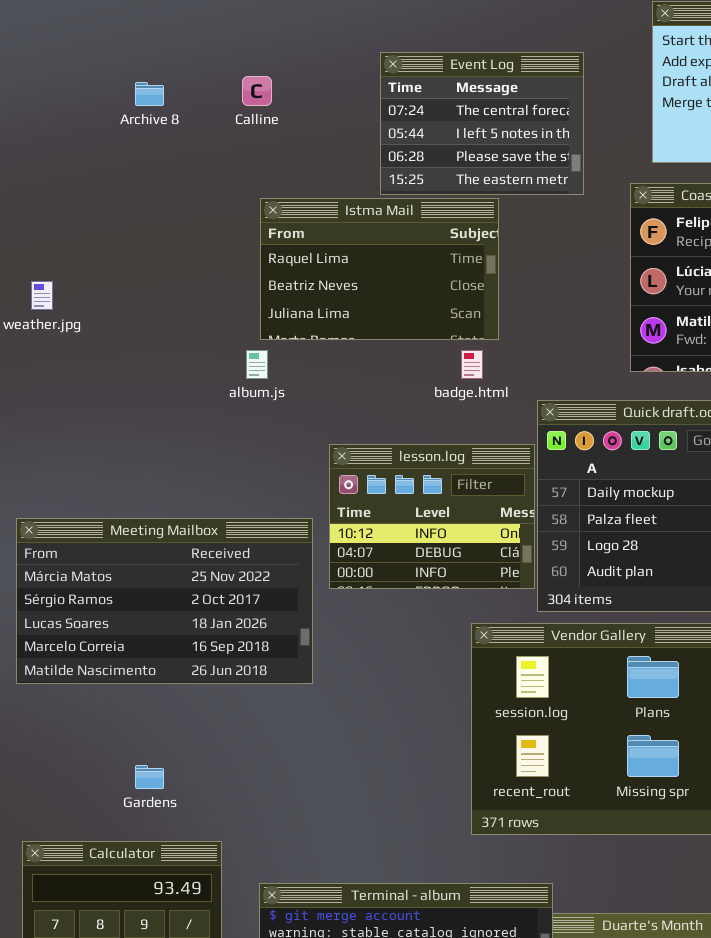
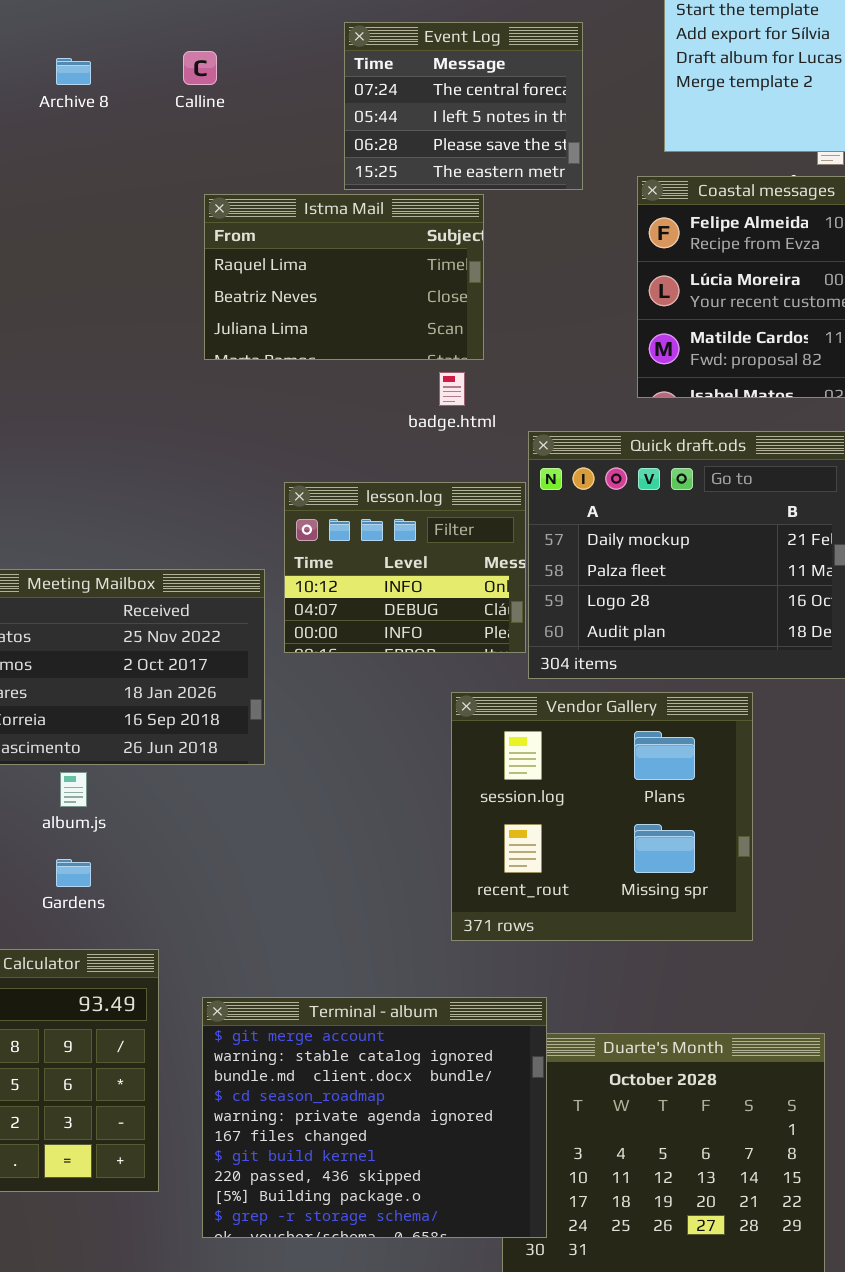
album.js: [246,350,268,379] -> [60,772,87,807], moved

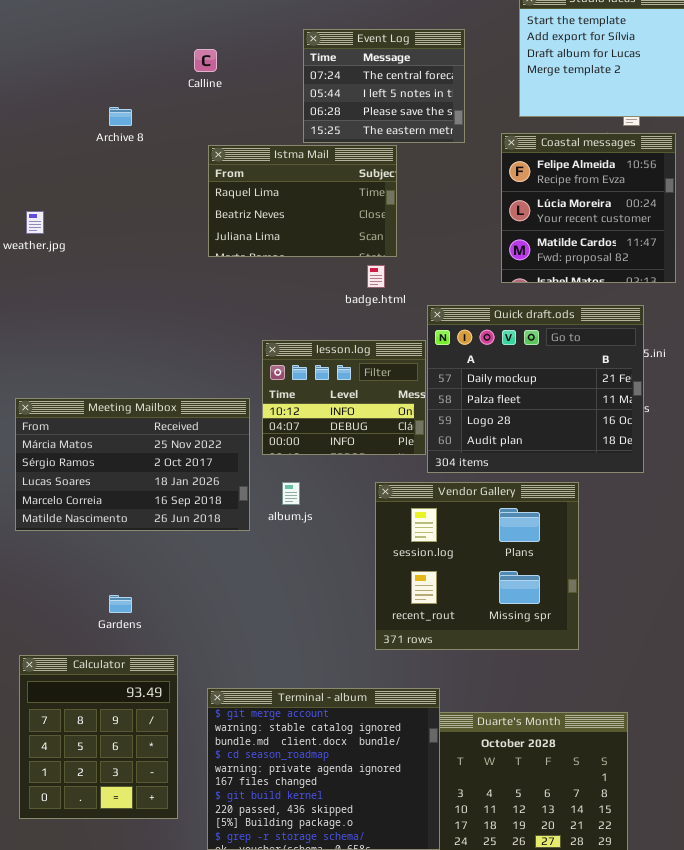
Archive 8: [56,58,91,85] -> [109,107,132,126], moved
album.js: [60,772,87,807] -> [282,482,300,505], moved

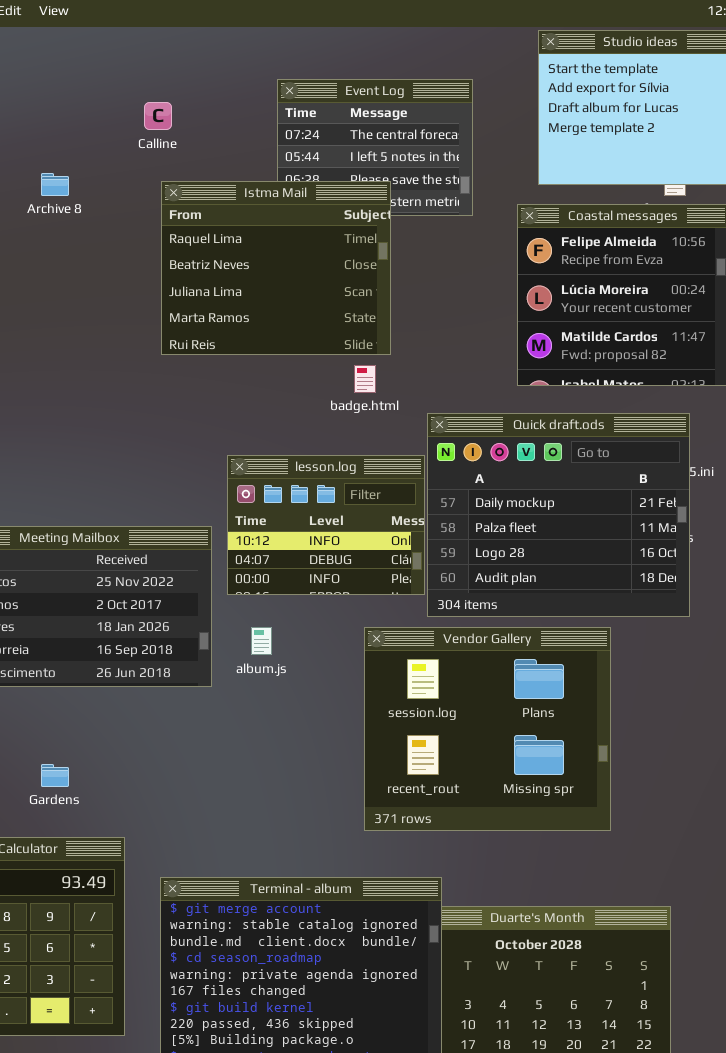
Istma Mail: [208,145,397,257] -> [161,181,391,355], resized

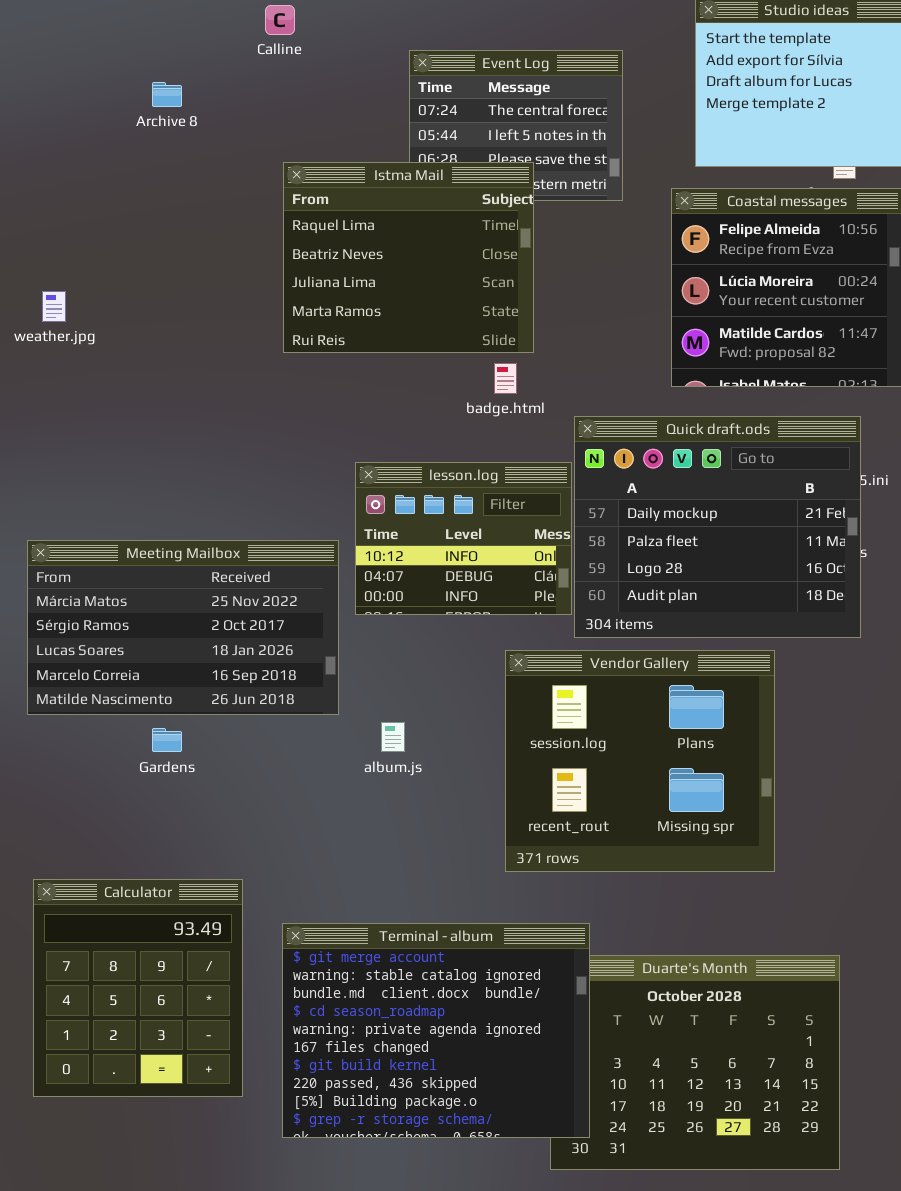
Calline: [144,102,172,130] -> [265,5,295,35], moved
Archive 8: [41,173,69,196] -> [152,82,182,107], moved
album.js: [251,627,272,655] -> [381,722,405,752], moved
Gardens: [41,764,69,787] -> [152,728,182,752], moved

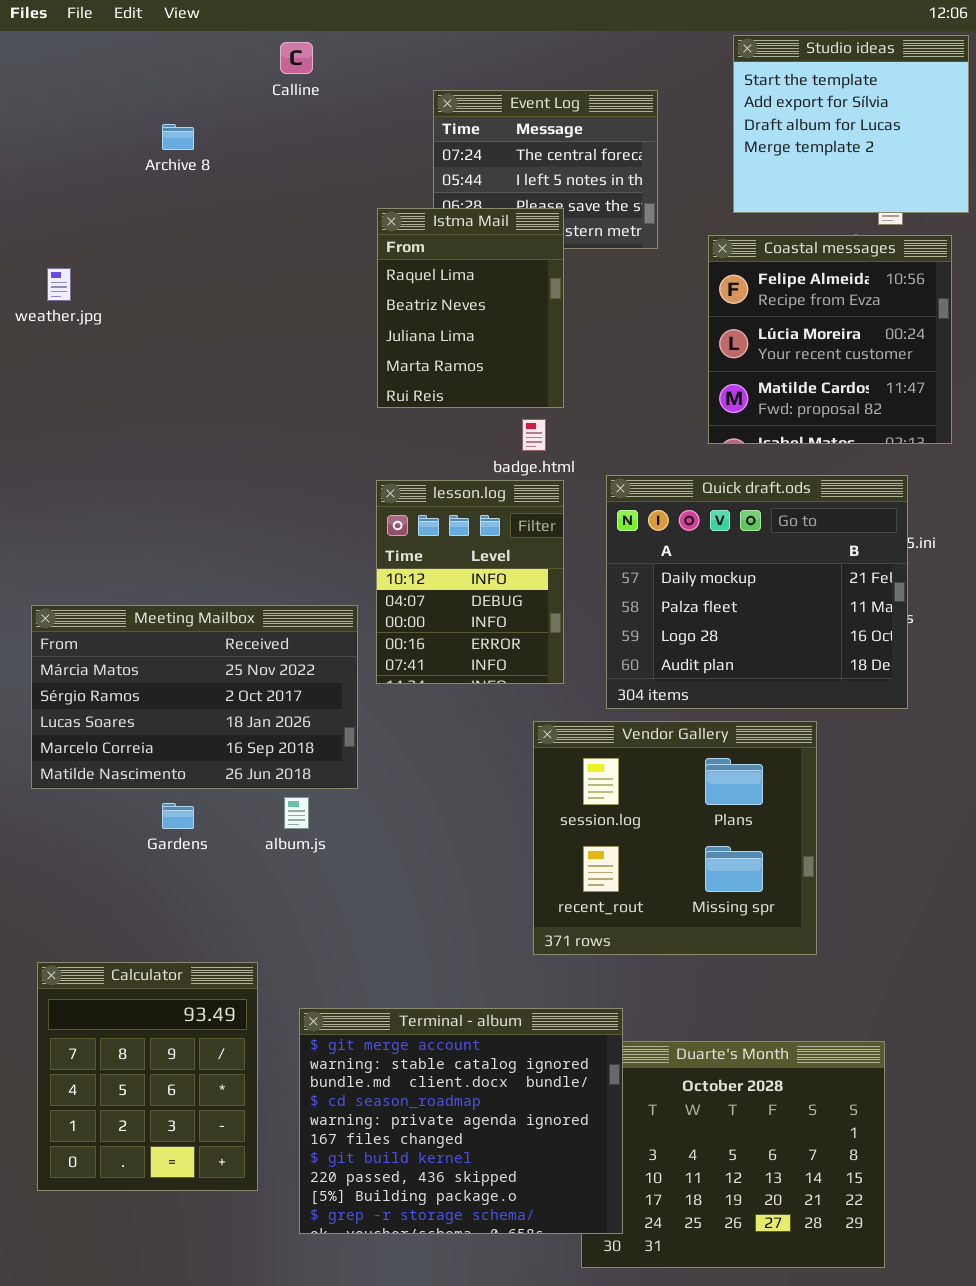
Istma Mail: [283,162,534,353] -> [377,208,564,408], resized
weather.jpg: [42,291,66,322] -> [47,268,71,301], moved
lesson.log: [355,462,572,615] -> [376,480,564,684], resized
album.js: [381,722,405,752] -> [284,797,309,829], moved

